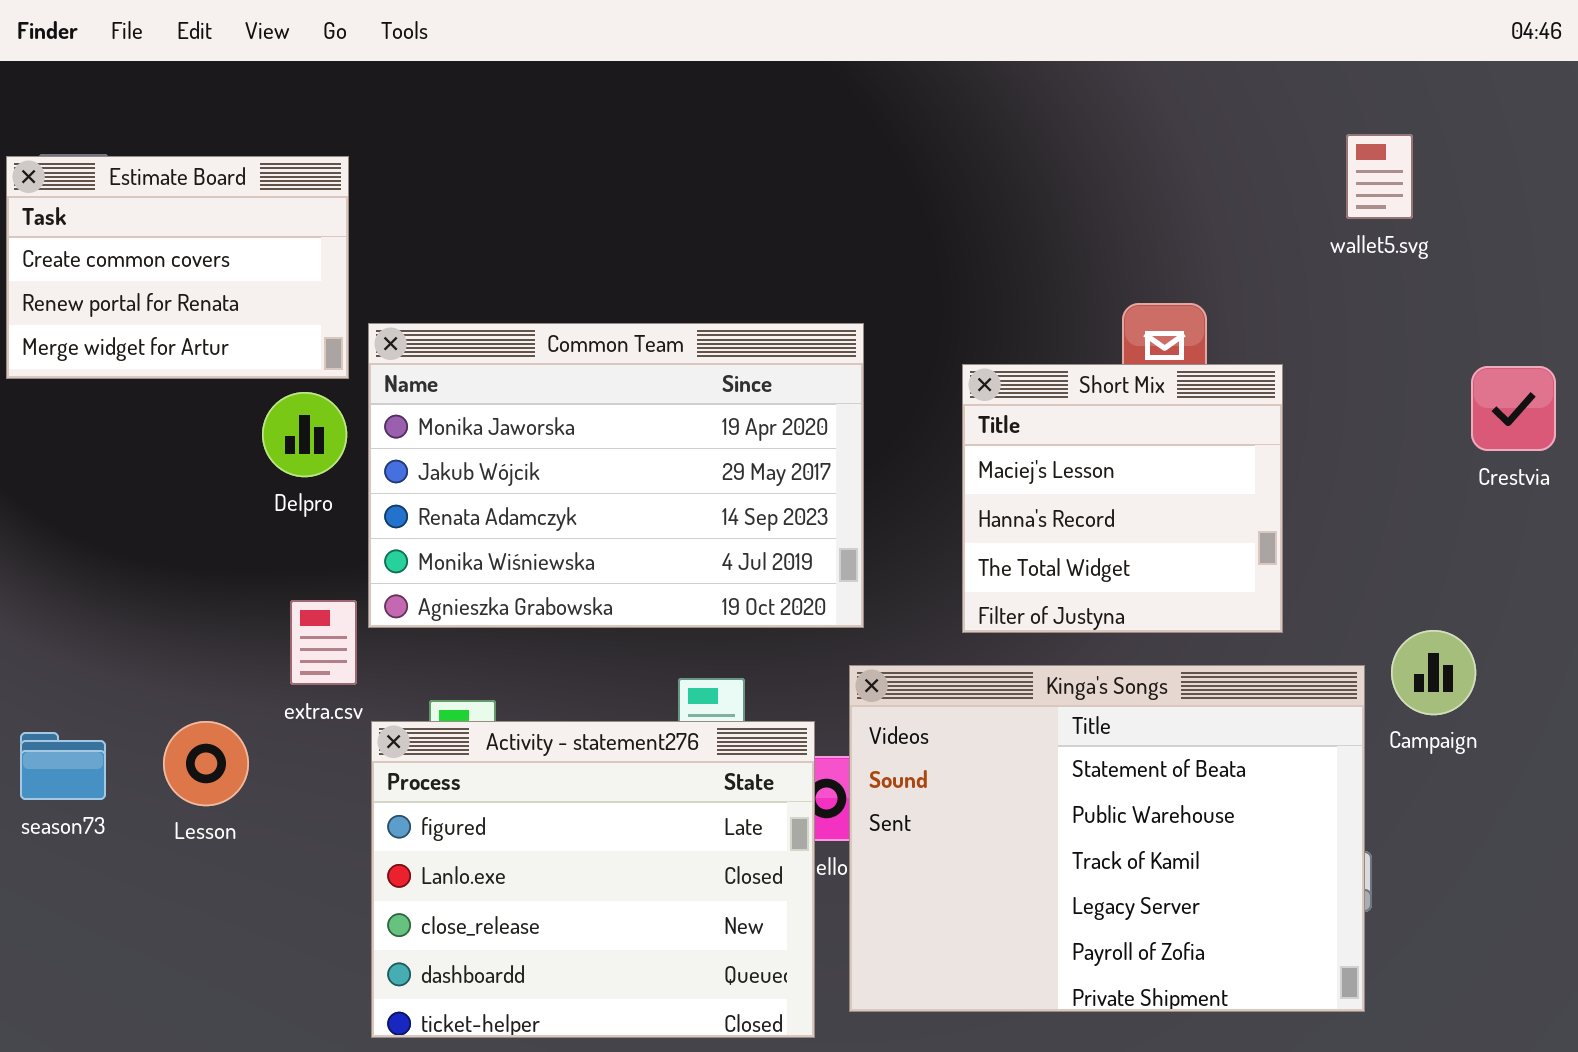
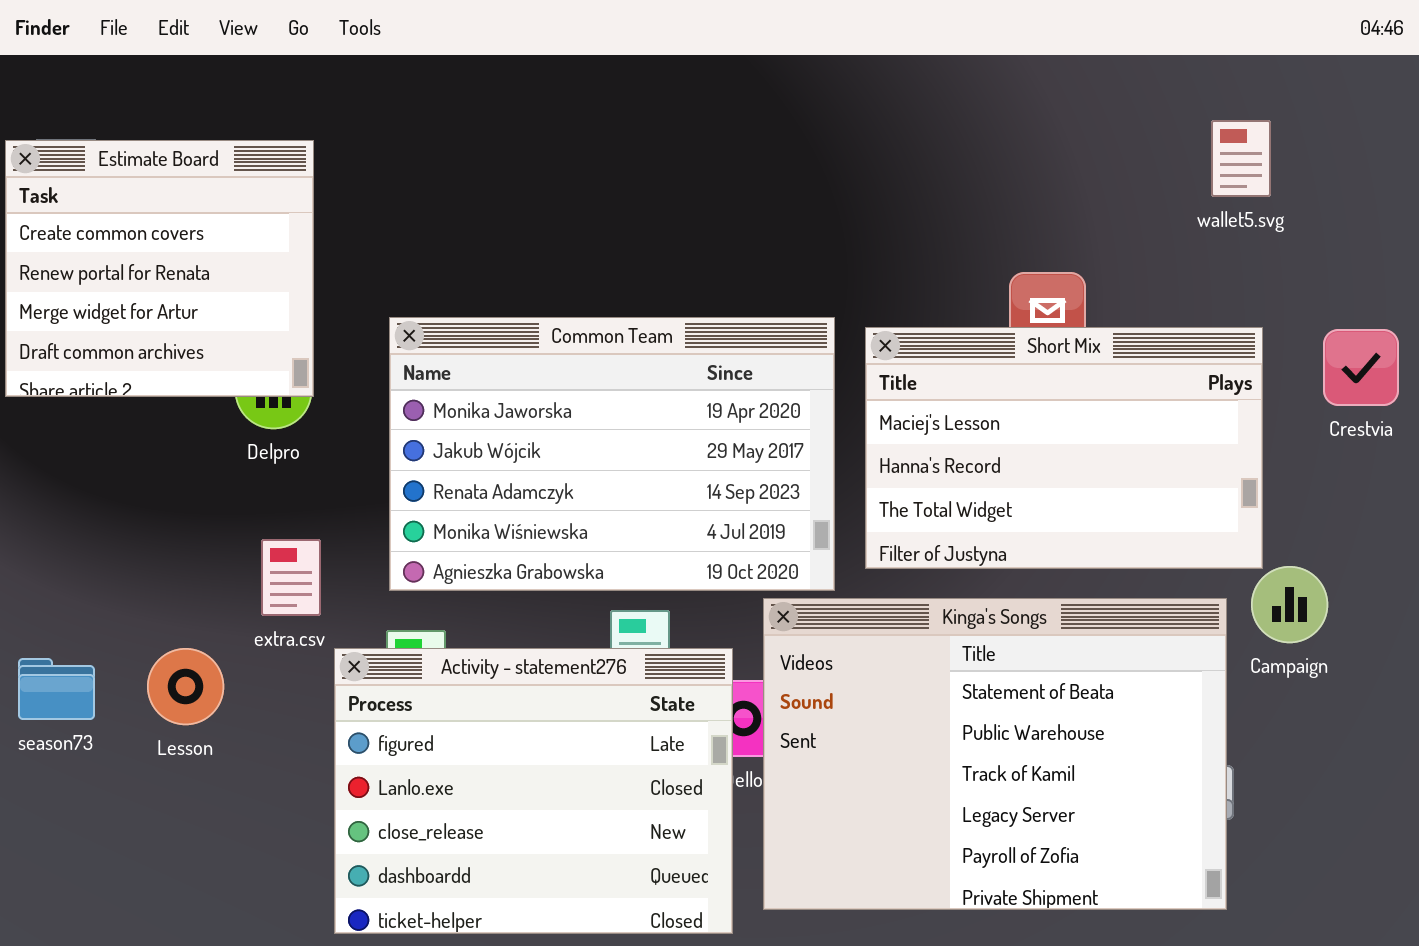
Estimate Board: [6,156,349,379] -> [5,140,314,397], resized
Common Team: [368,323,864,628] -> [389,317,835,591], moved
Short Mix: [962,364,1283,633] -> [865,327,1263,569], resized

